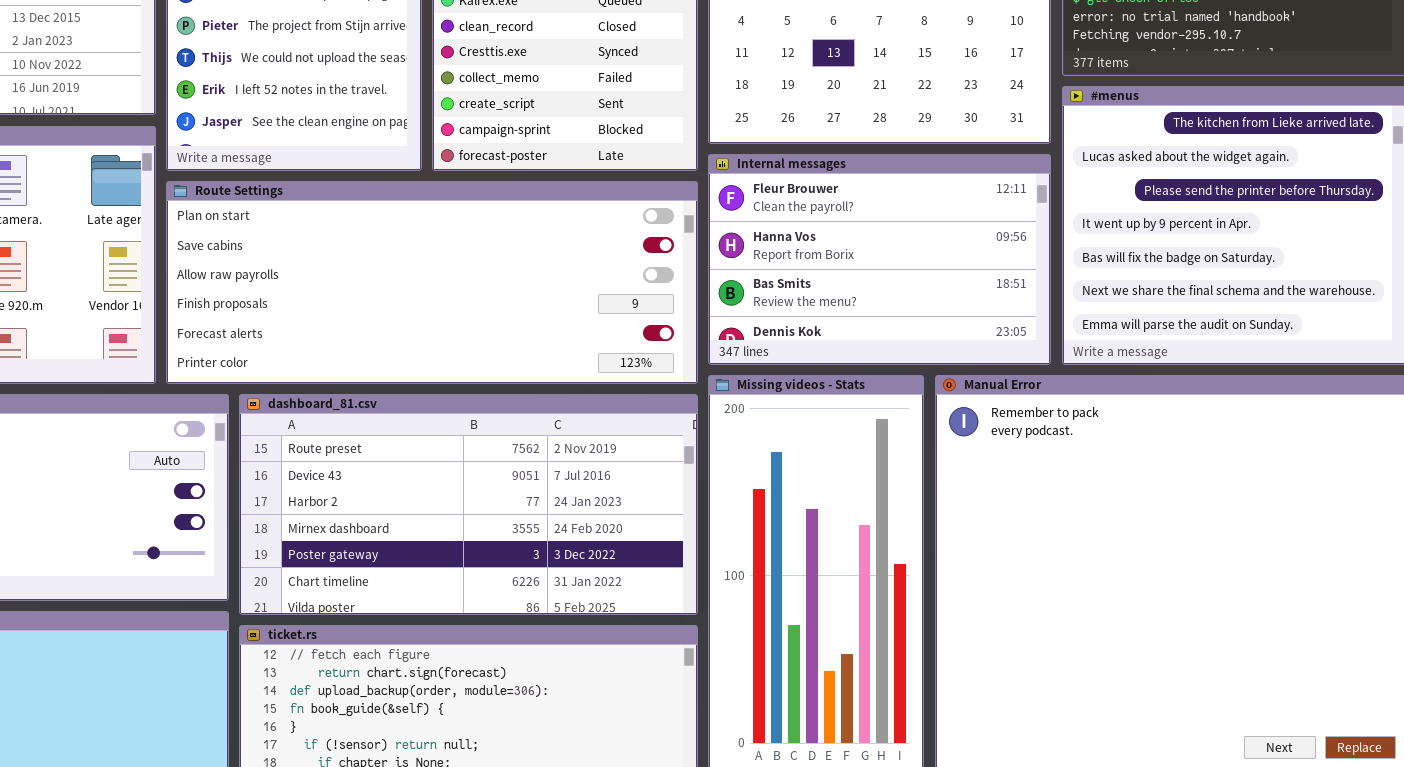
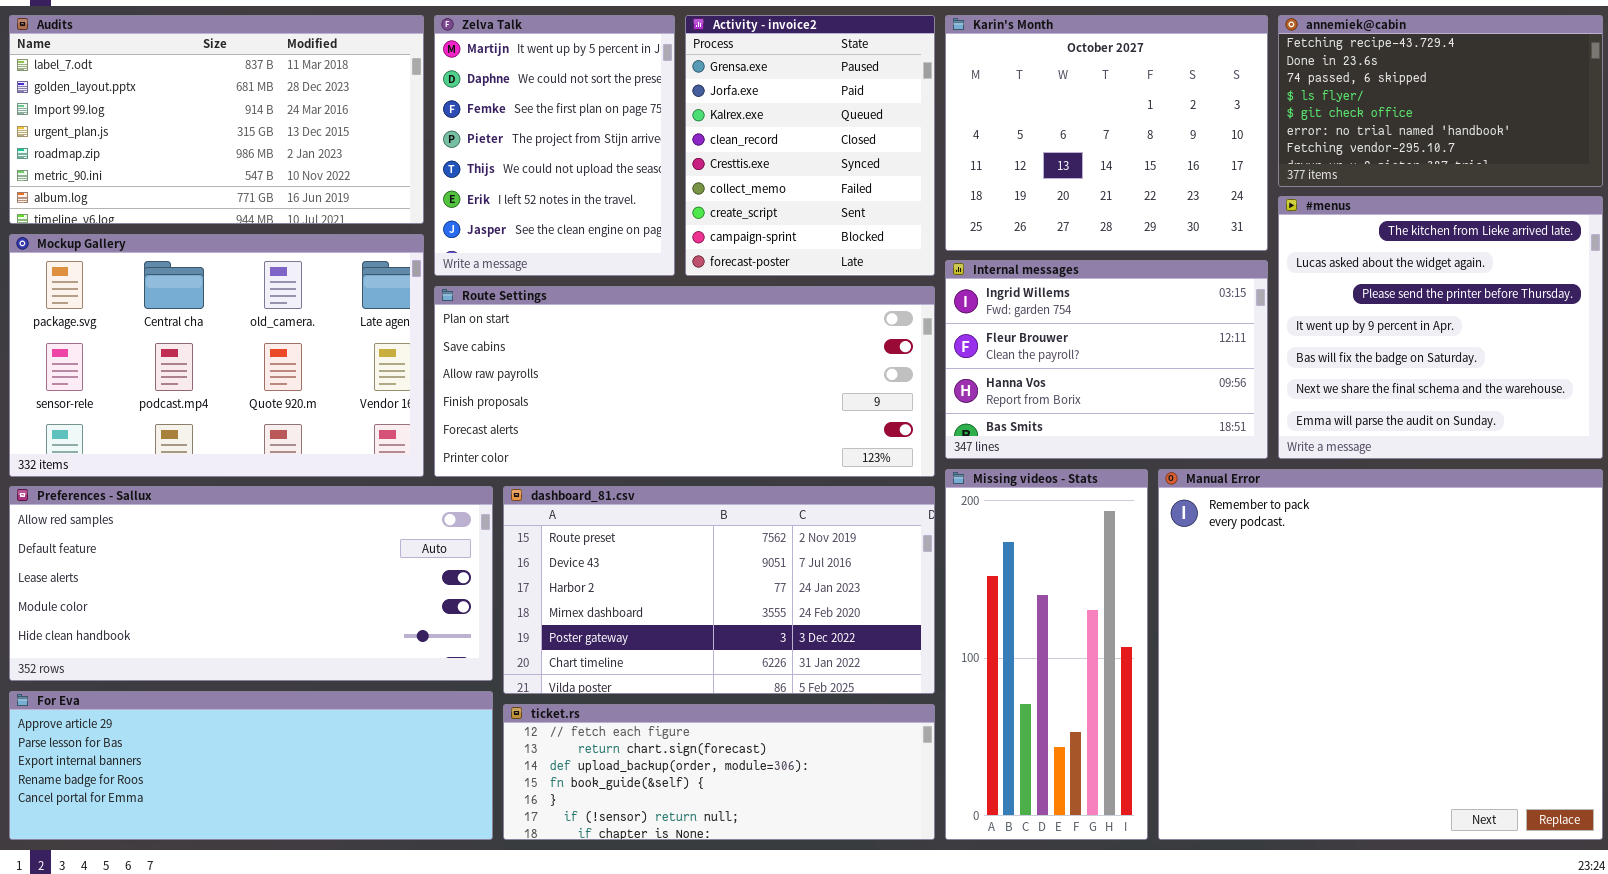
Internal messages: [708,154,1051,365] -> [945,260,1268,459], scrolled up 1 row

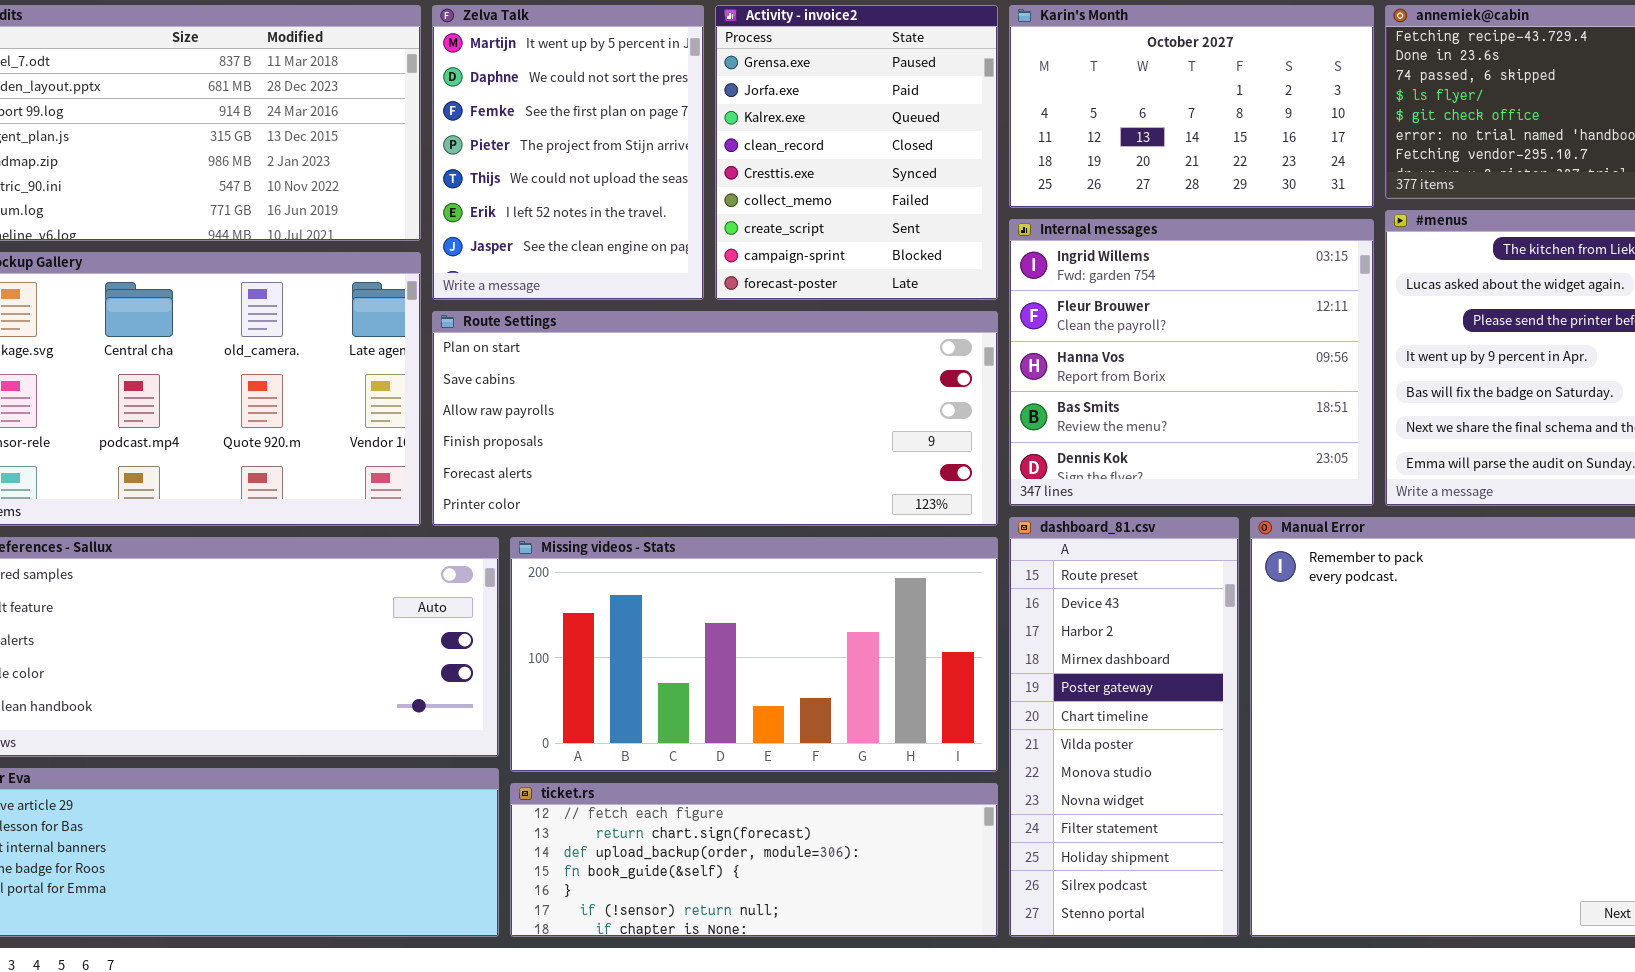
Karin's Month: [945,15,1268,251] -> [1009,5,1374,208], resized
Internal messages: [945,260,1268,459] -> [1009,219,1374,506], resized
Missing videos - Stats: [945,469,1148,840] -> [510,537,998,772], moved, resized
dashboard_81.csv: [503,486,935,694] -> [1009,517,1239,937], moved, resized

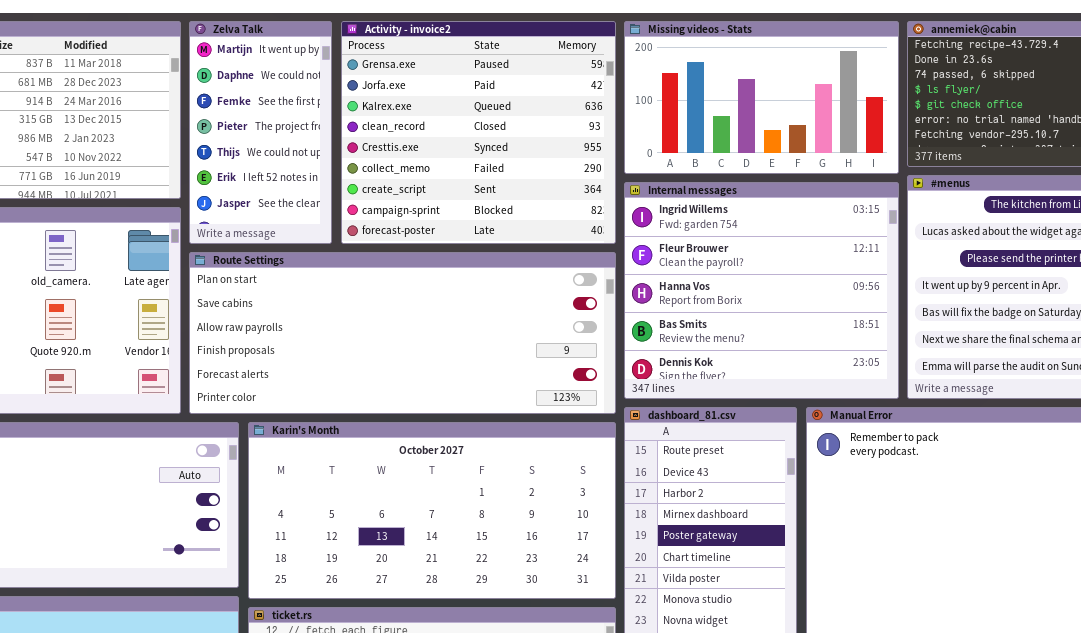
Zelva Talk: [432,5,704,300] -> [189,21,332,244], resized
Activity - invoice2: [715,5,998,300] -> [341,21,616,244], resized
Karin's Month: [1009,5,1374,208] -> [248,422,616,599], moved, resized
Missing videos - Stats: [510,537,998,772] -> [624,21,899,174], moved, resized

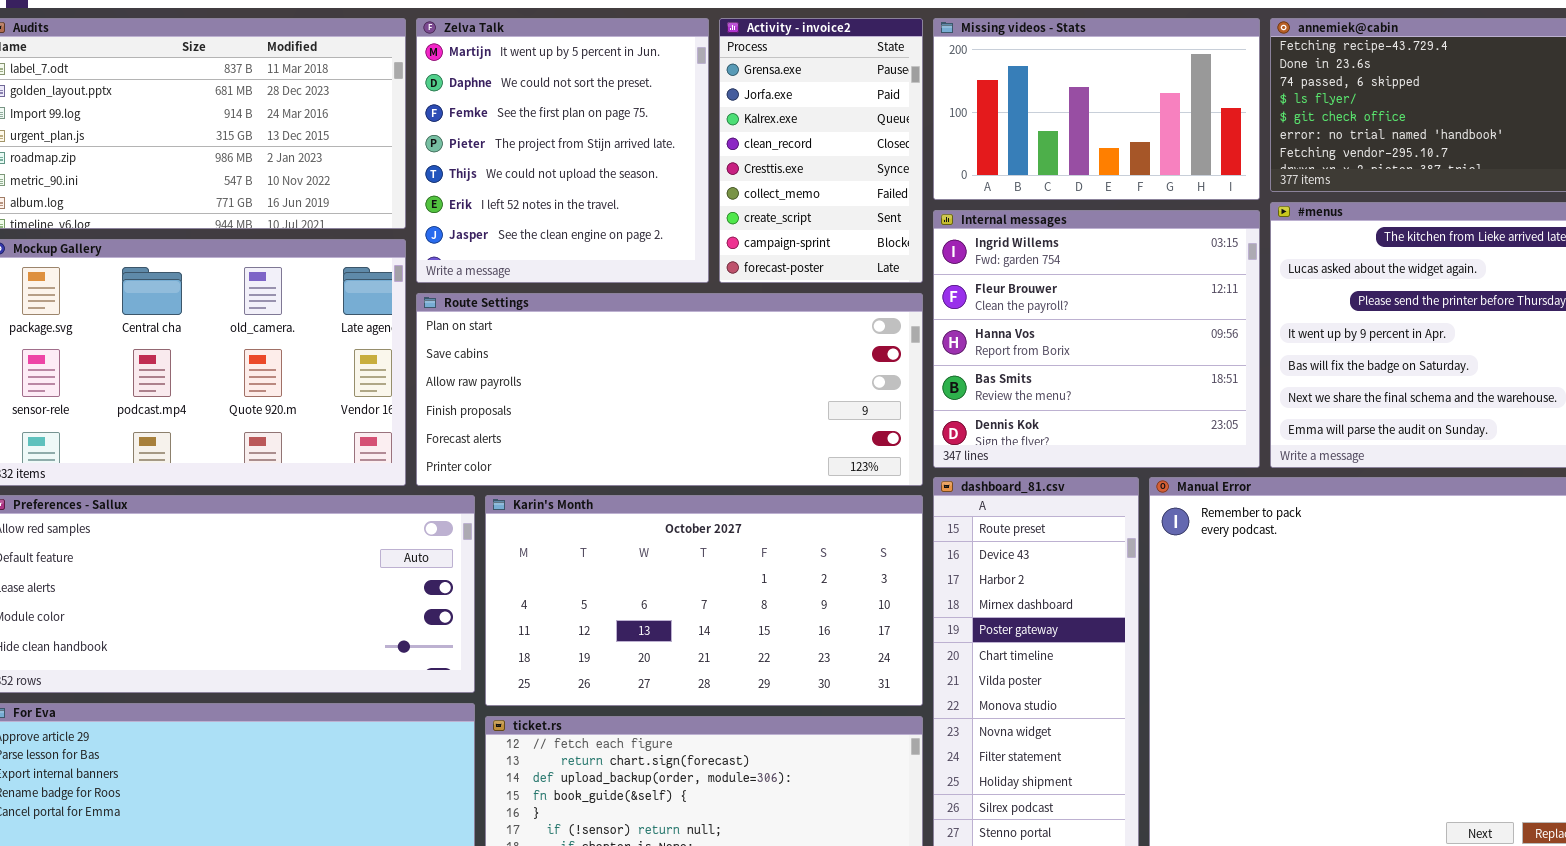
Zelva Talk: [189,21,332,244] -> [416,18,709,283], resized
Activity - invoice2: [341,21,616,244] -> [719,18,923,283], resized

